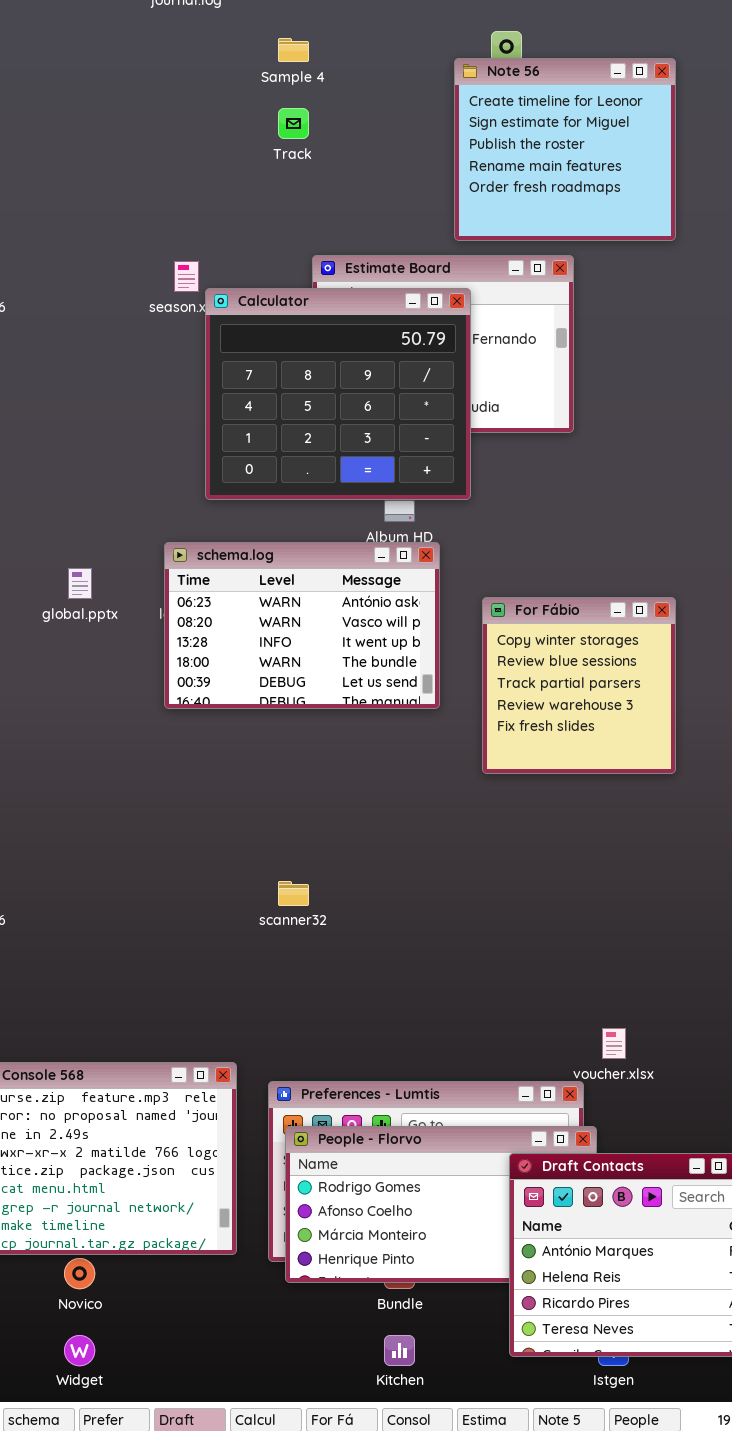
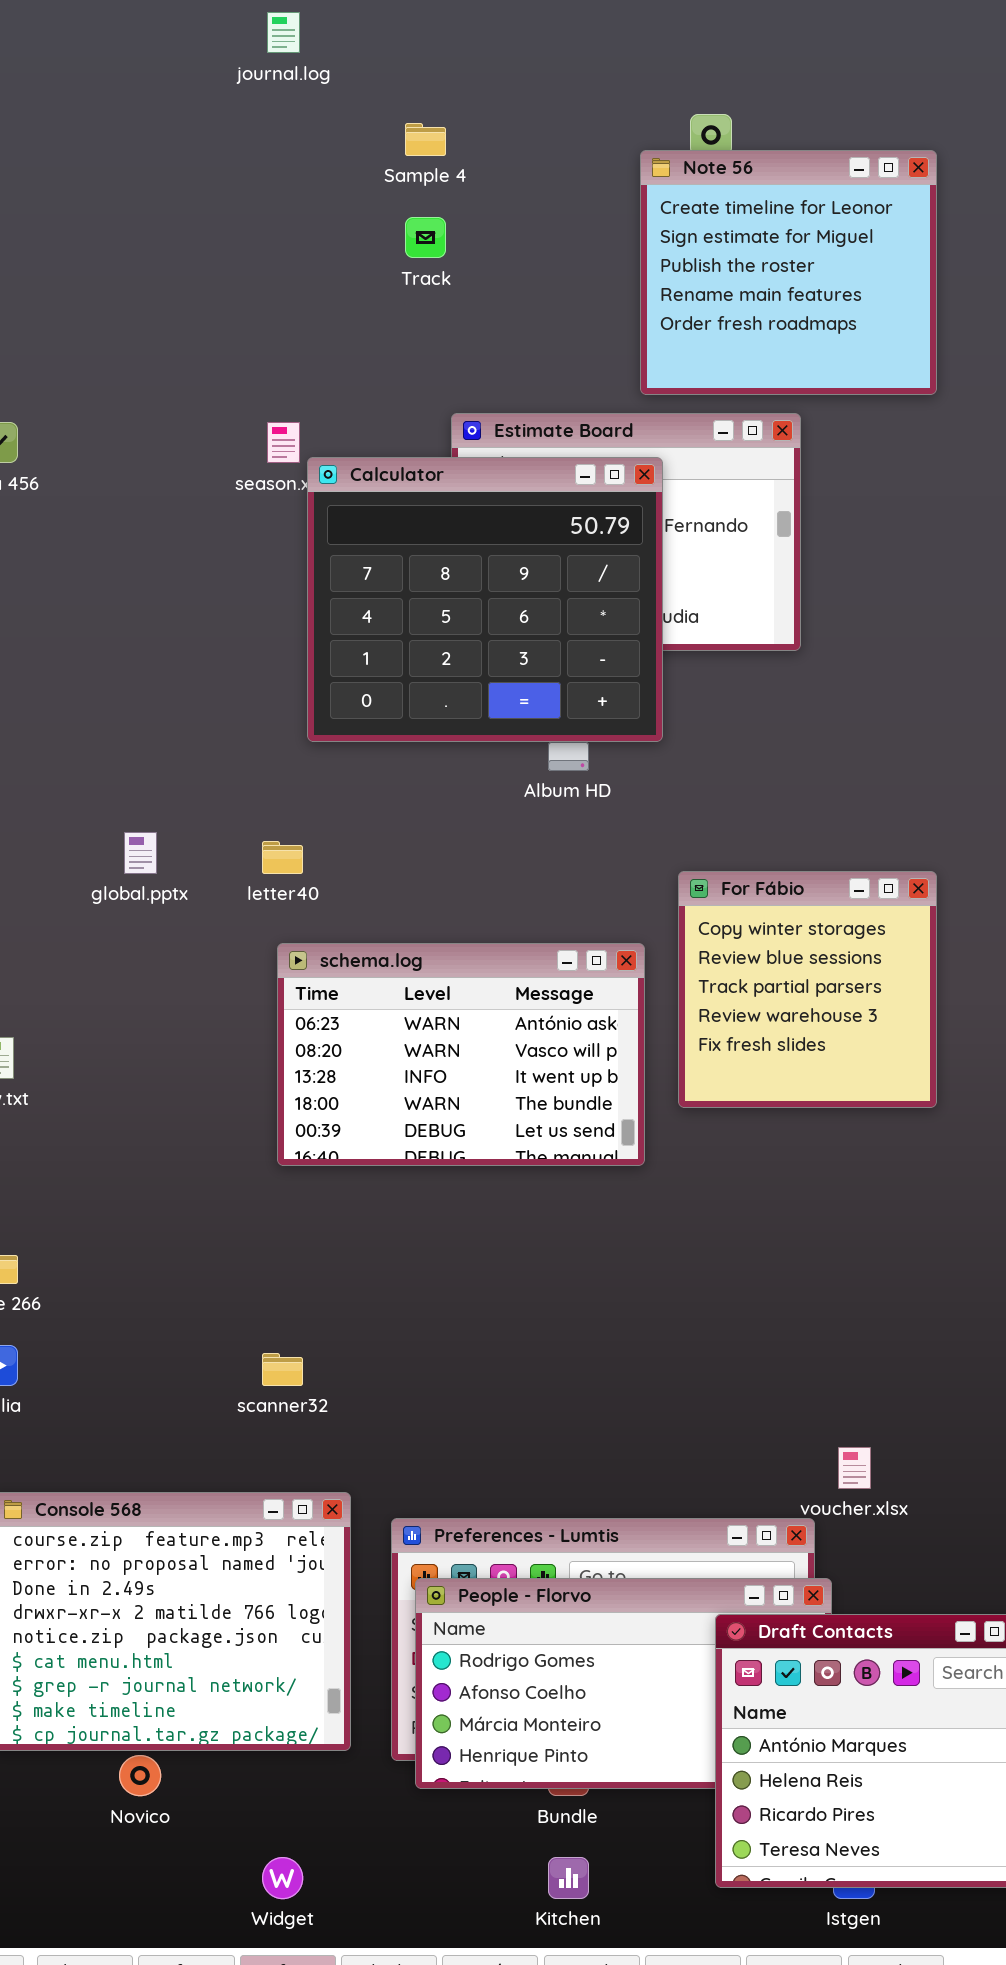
schema.log: [164,542,440,709] -> [277,943,645,1166], moved
scanner32: [278,881,309,906] -> [262,1353,303,1386], moved
Widget: [64,1335,95,1366] -> [262,1857,303,1899], moved

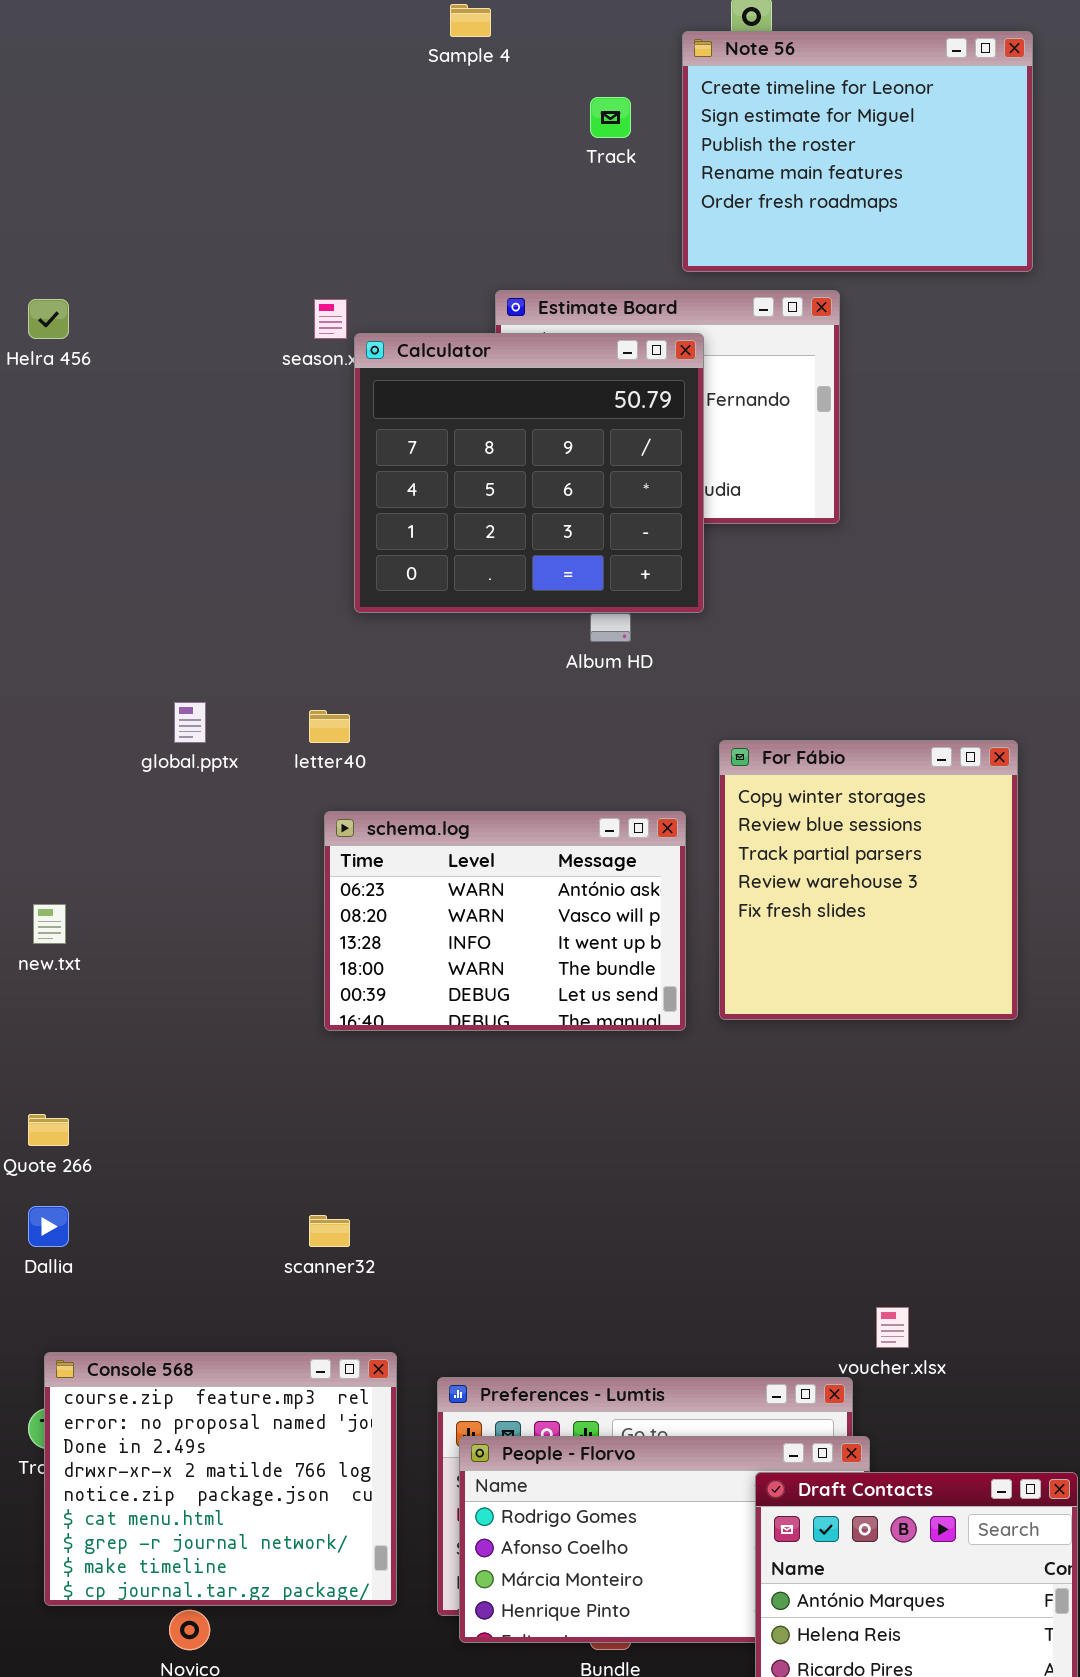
Note 56: [640,150,937,395] -> [682,31,1033,272], resized
Track: [405,217,446,258] -> [590,97,631,138], moved
For Fábio: [678,871,937,1108] -> [719,740,1018,1020], resized

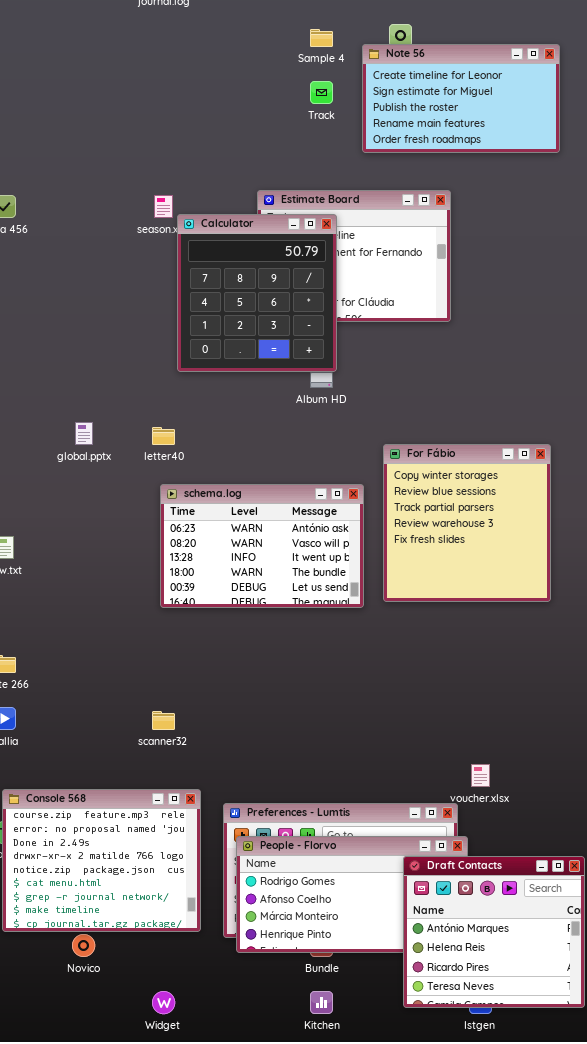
Sample 4: [450,4,491,37] -> [310,29,333,47], moved
Note 56: [682,31,1033,272] -> [362,44,560,153], resized
Calculator: [354,333,704,613] -> [177,214,337,372], resized

